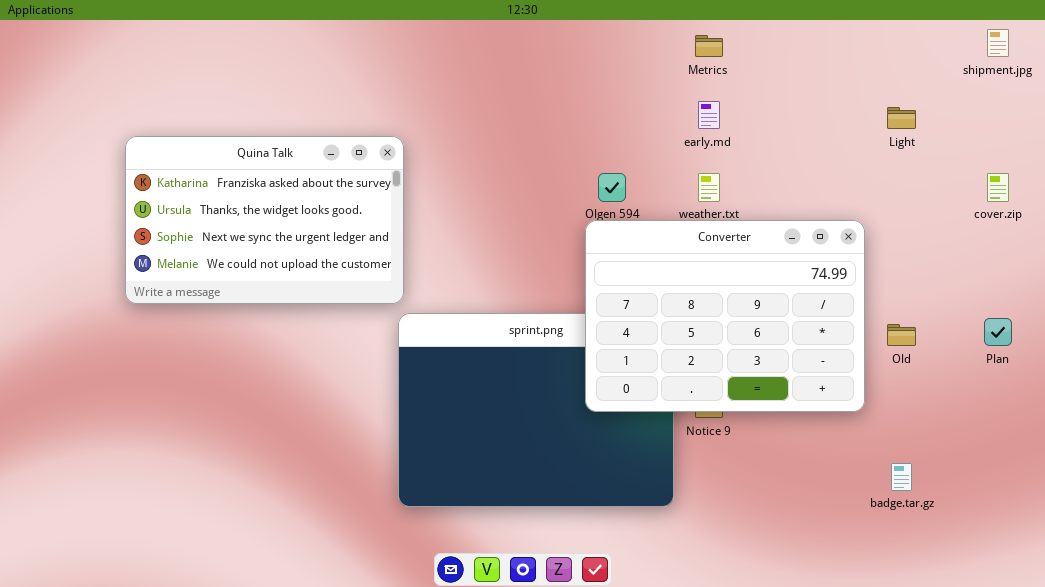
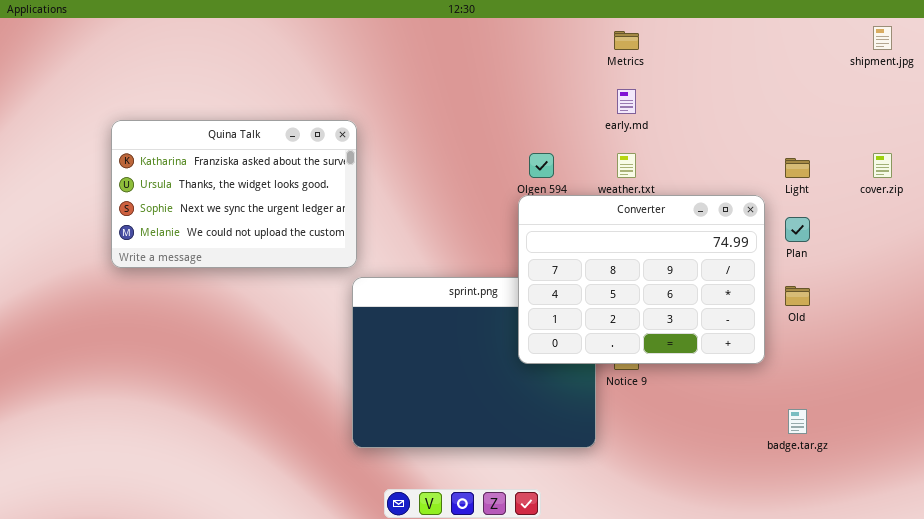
Light: [887,107,916,129] -> [785,158,810,178], moved
Plan: [984,318,1012,346] -> [785,217,810,242], moved

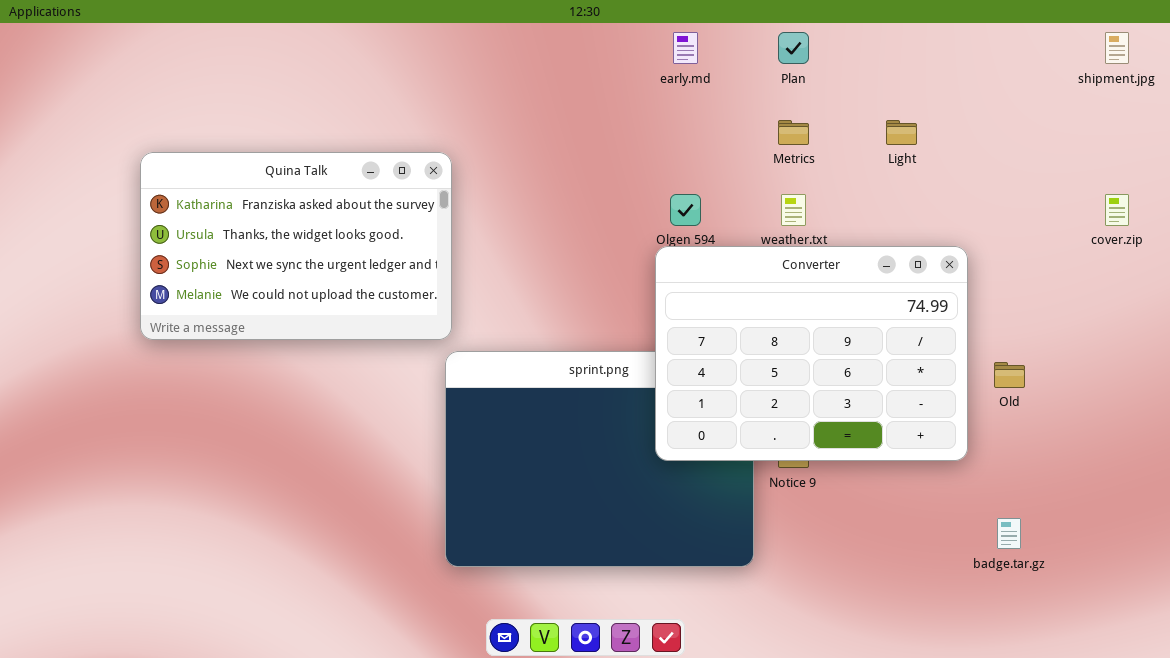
Metrics: [614,31,639,50] -> [778,120,809,145], moved
early.md: [617,89,636,114] -> [673,32,698,64], moved
Light: [785,158,810,178] -> [886,120,917,145], moved
Plan: [785,217,810,242] -> [778,32,809,64], moved

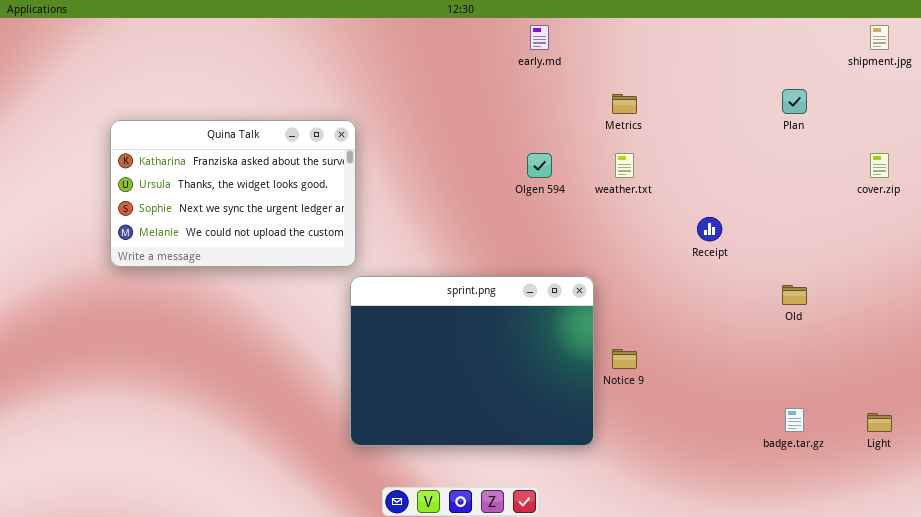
Plan: [778,32,809,64] -> [782,89,807,114], moved
Light: [886,120,917,145] -> [867,413,892,432], moved
Converter: [655,246,968,461] -> none, closed

